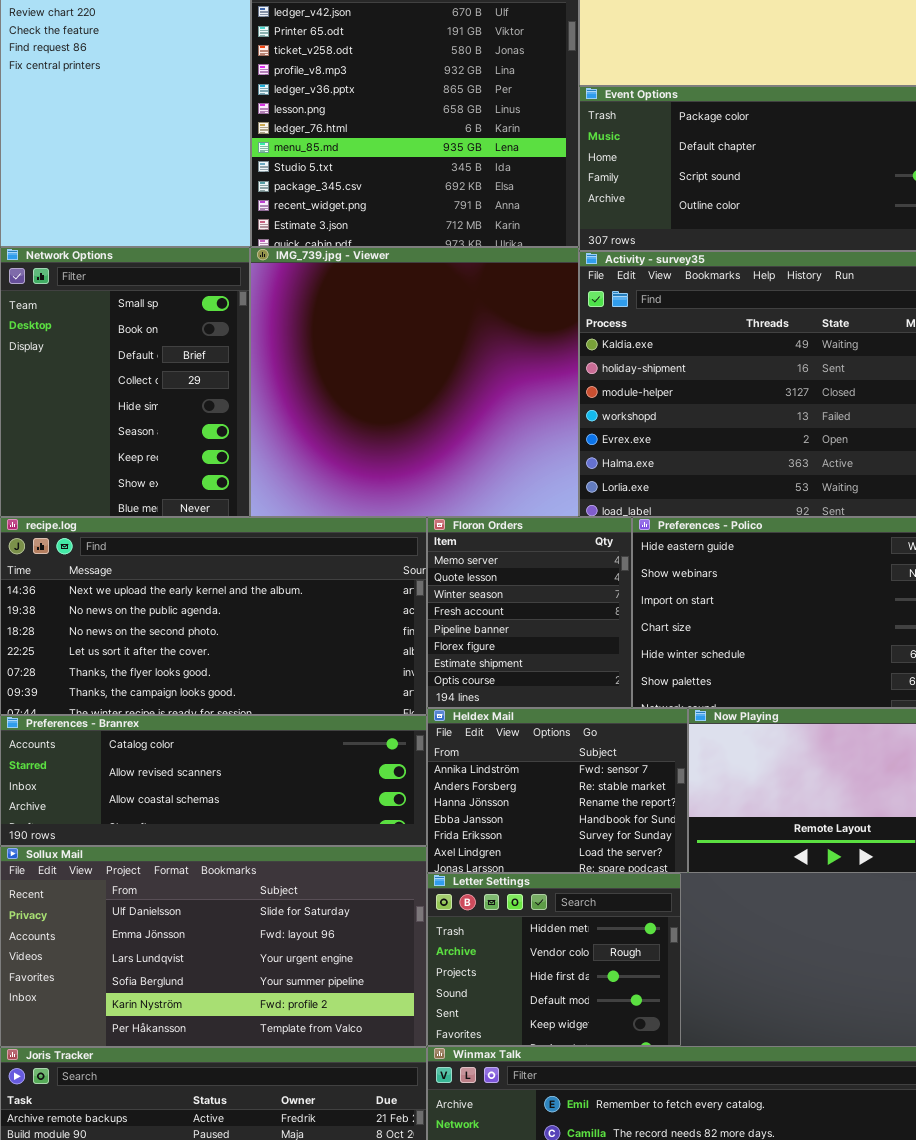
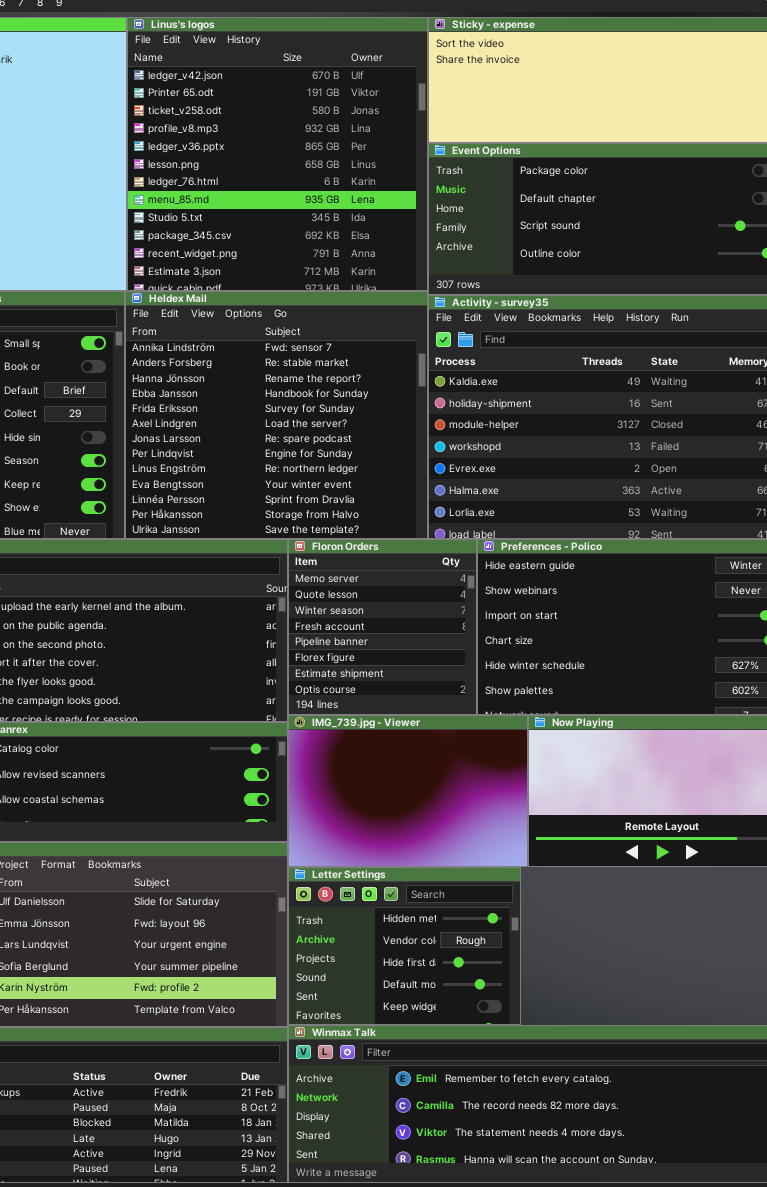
IMG_739.jpg - Viewer: [250,247,579,517] -> [288,715,528,867], moved, resized
Heldex Mail: [427,708,688,873] -> [125,291,428,539], moved, resized

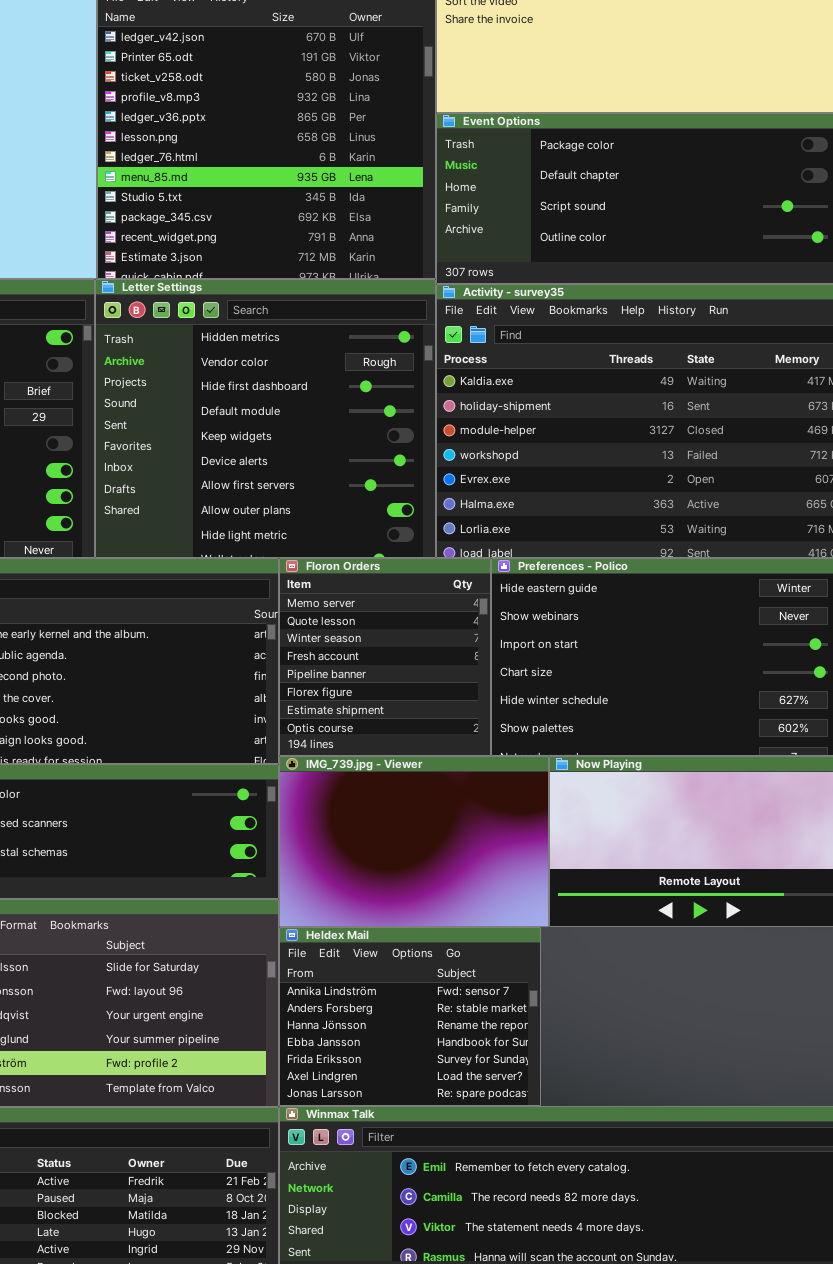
Heldex Mail: [125,291,428,539] -> [279,927,541,1106], moved, resized
Letter Settings: [288,867,521,1025] -> [95,279,436,558], moved, resized

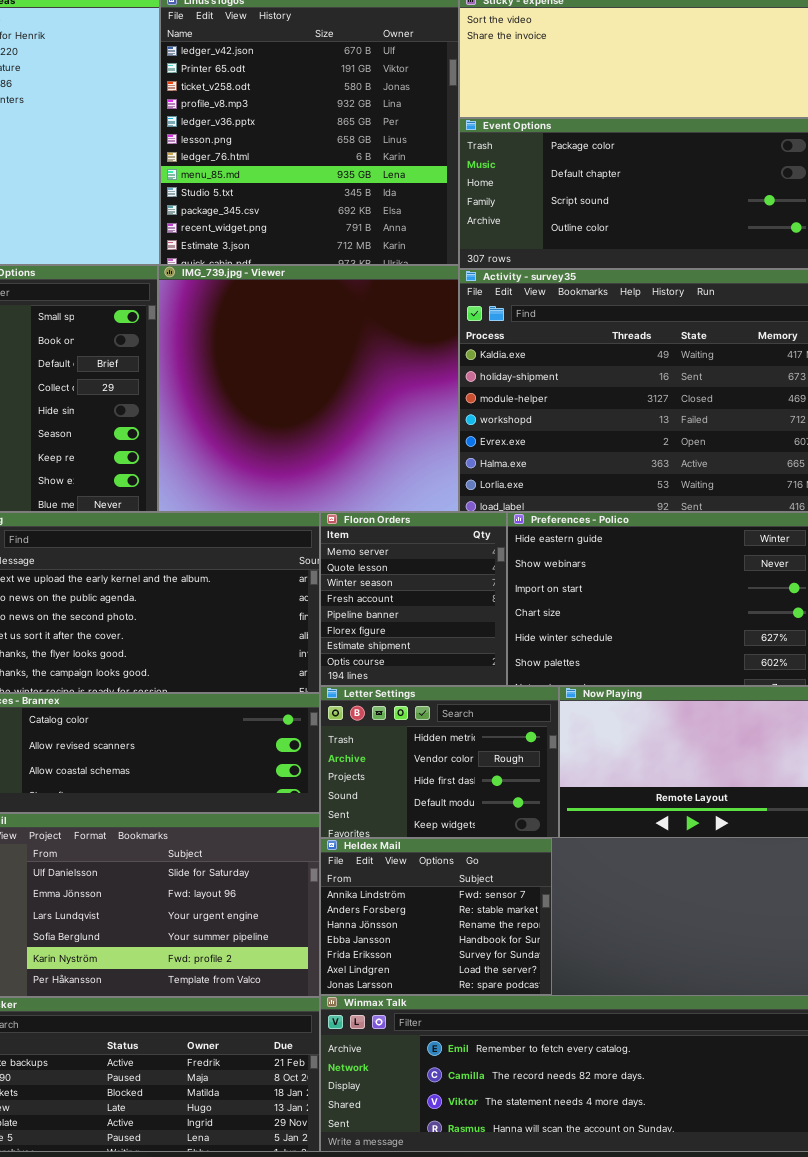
Letter Settings: [95,279,436,558] -> [320,686,559,838], moved, resized
IMG_739.jpg - Viewer: [279,756,549,927] -> [158,265,459,512], moved, resized

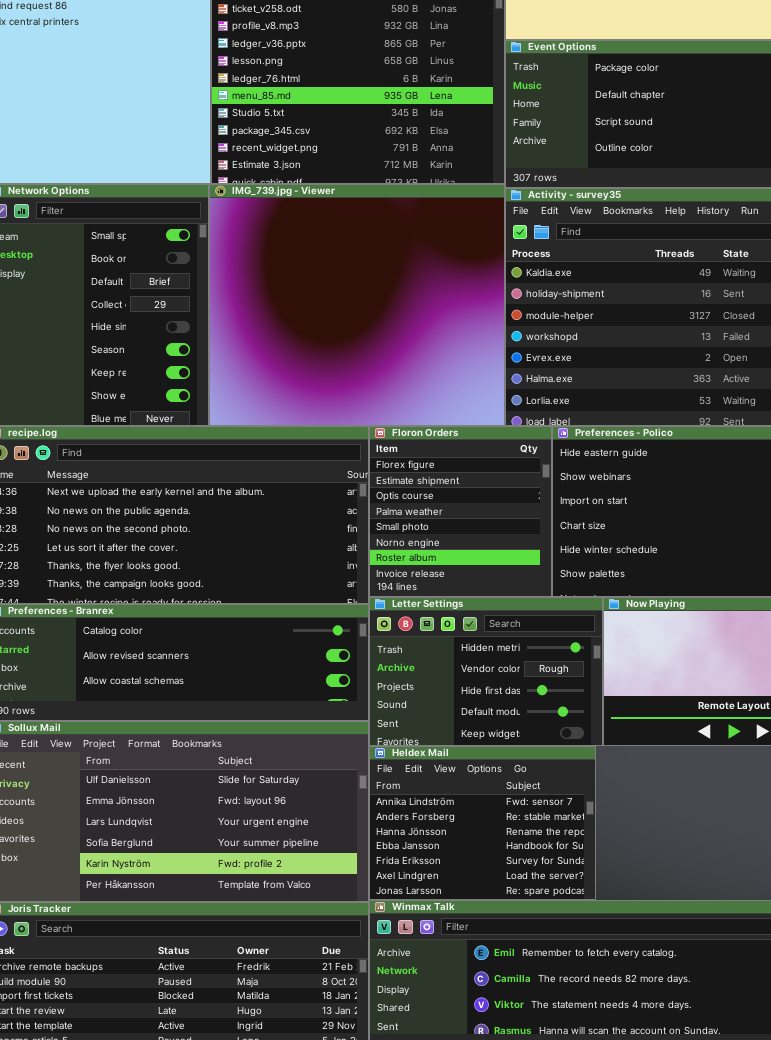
Floron Orders: [320,512,507,686] -> [369,426,552,597], scrolled down 5 rows

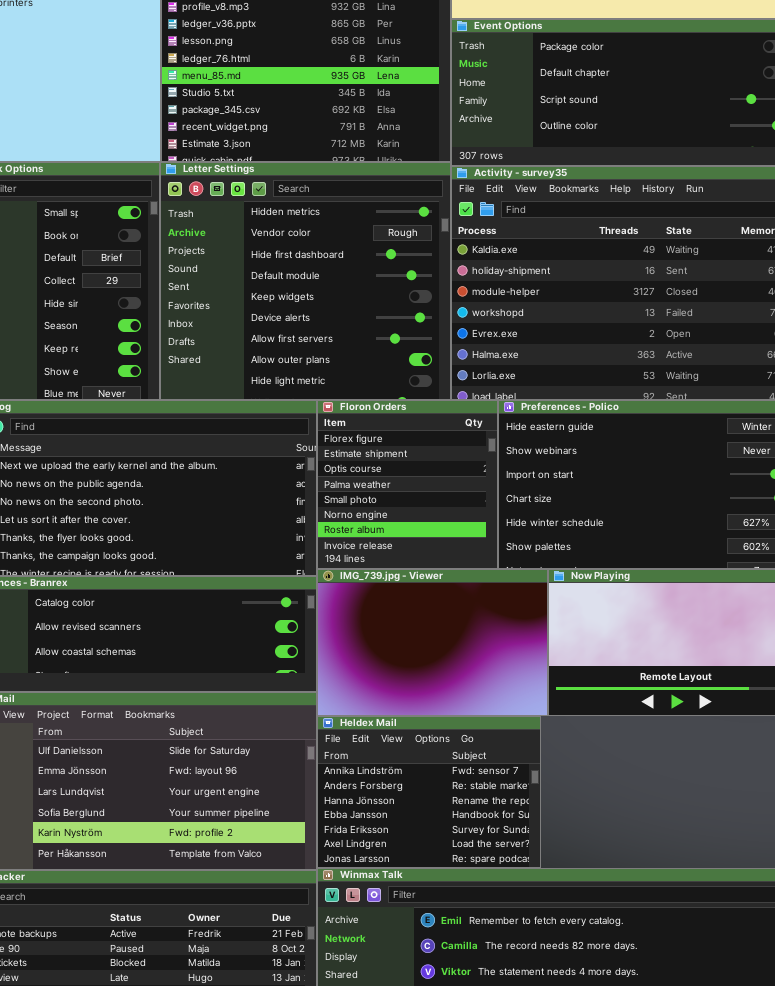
IMG_739.jpg - Viewer: [209,184,505,426] -> [317,569,548,716], moved, resized
Letter Settings: [369,597,603,746] -> [160,162,451,400], moved, resized

